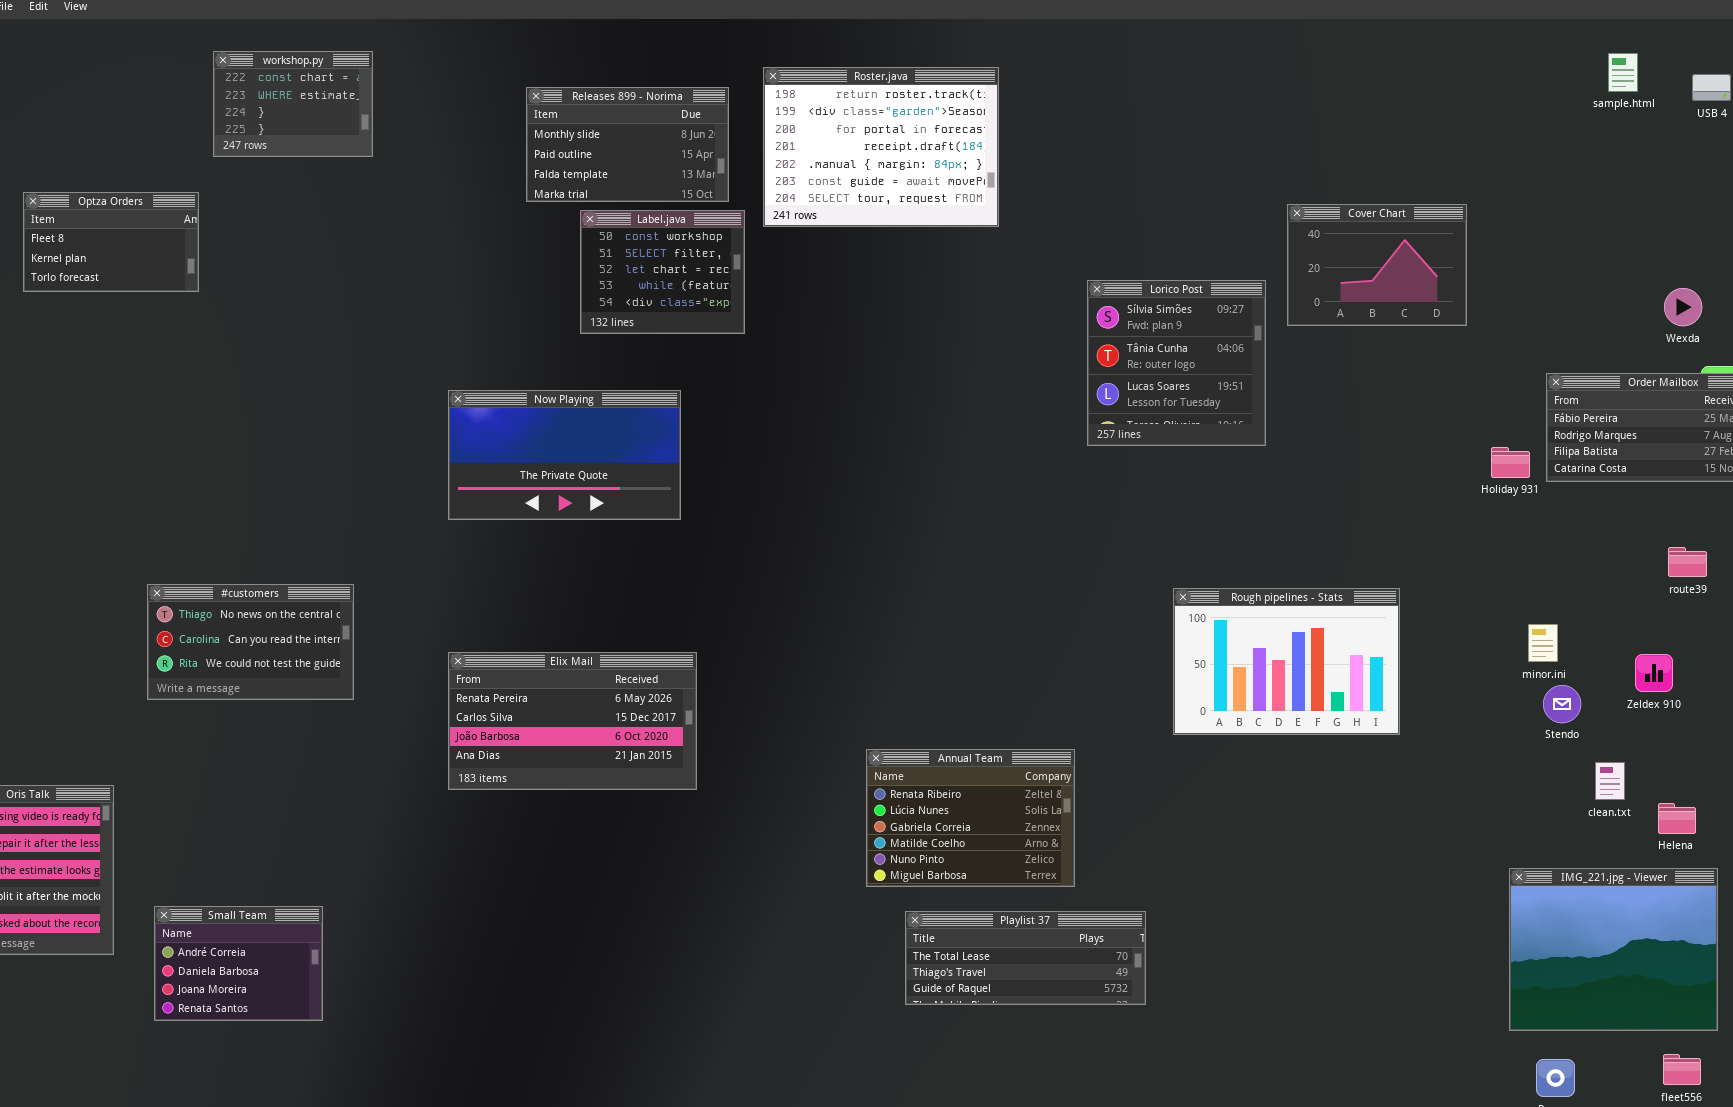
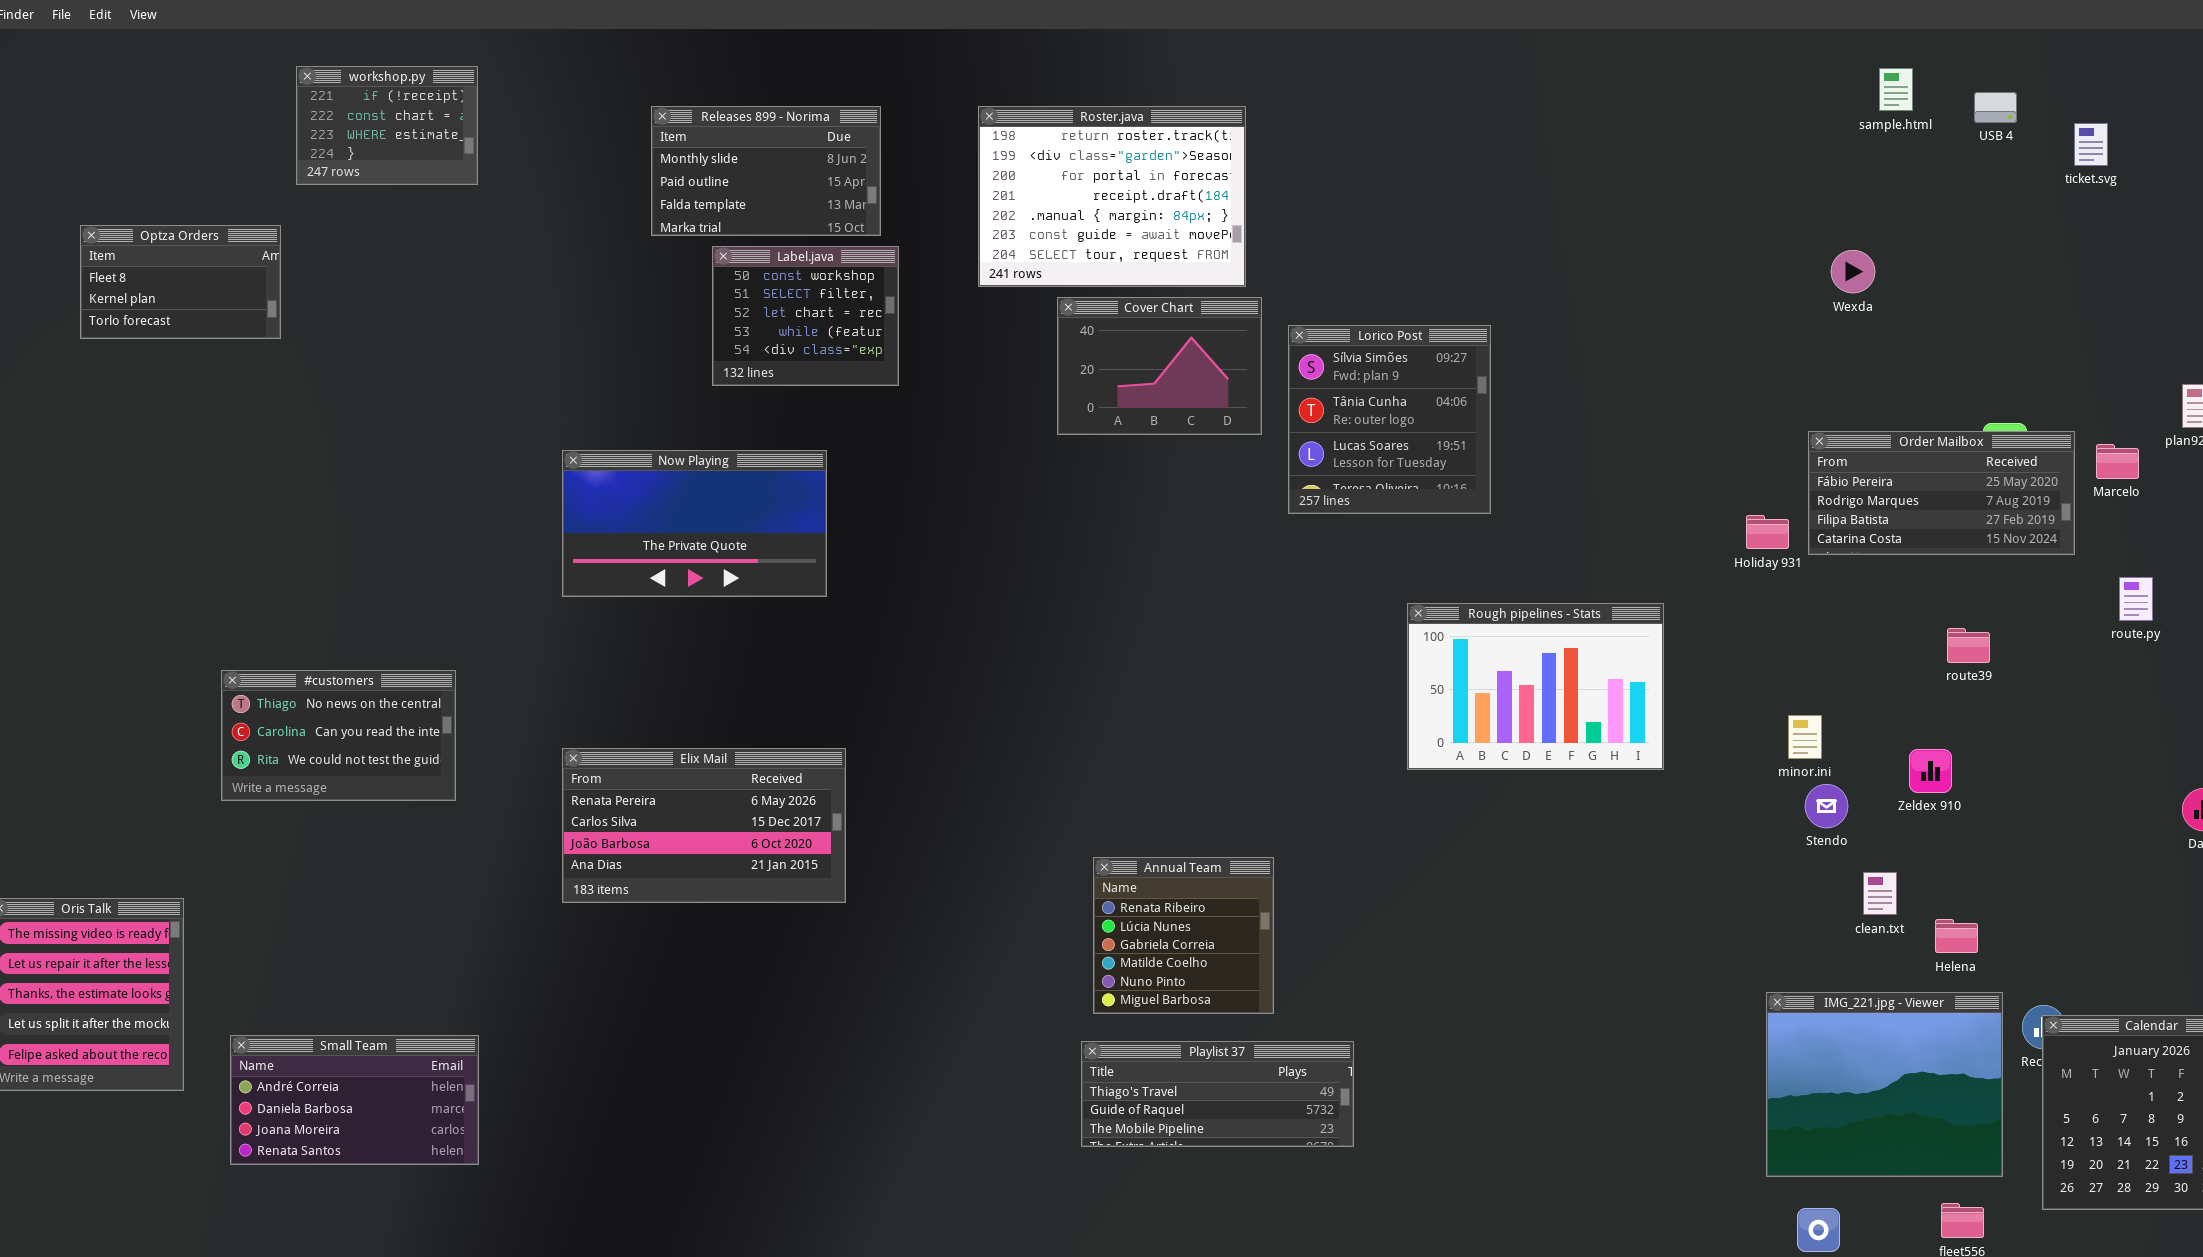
workshop.py: [213,51,373,157] -> [296,66,478,185], scrolled up 1 row
Roster.java: [763,67,999,227] -> [978,106,1246,287], moved
Cover Chart: [1287,204,1467,326] -> [1057,297,1262,435], moved
Wexda: [1664,288,1702,326] -> [1831,250,1875,293], moved
Rough pipelines - Stats: [1173,588,1400,735] -> [1407,603,1664,770], moved
Annual Team: [866,749,1075,887] -> [1093,857,1274,1014], resized
Small Team: [154,906,323,1021] -> [230,1035,479,1165], resized
Playlist 37: [905,911,1146,1005] -> [1081,1041,1354,1147], scrolled down 1 row

